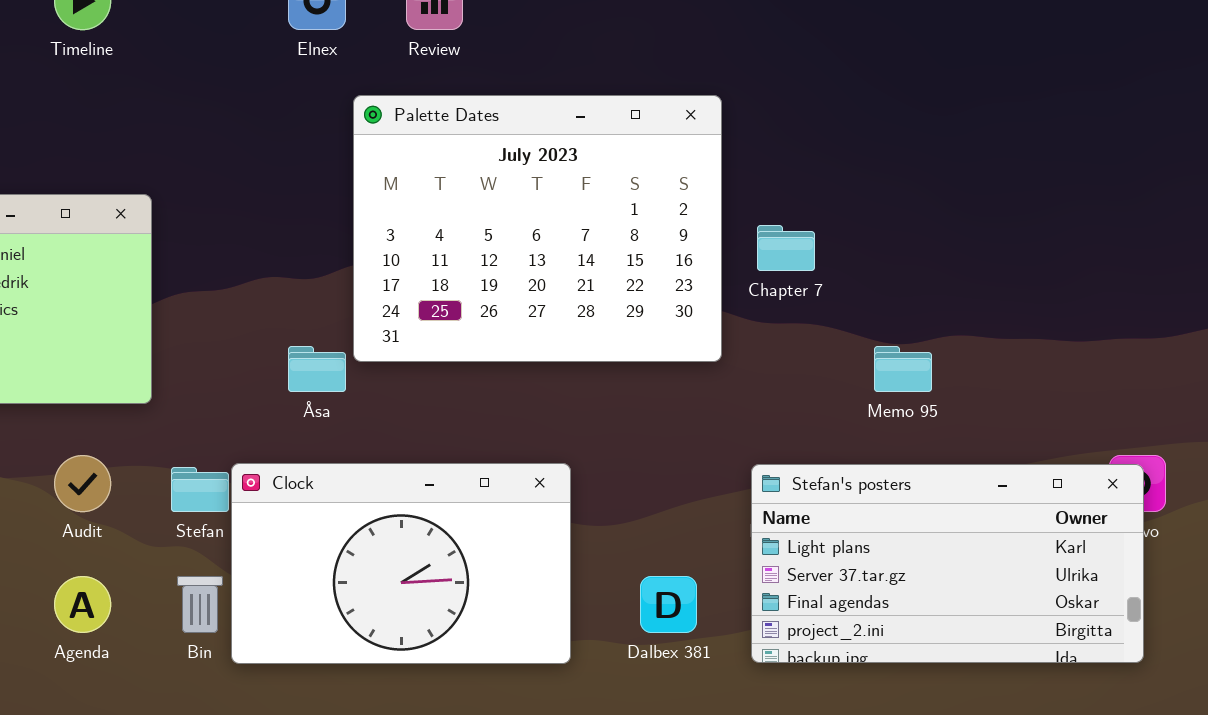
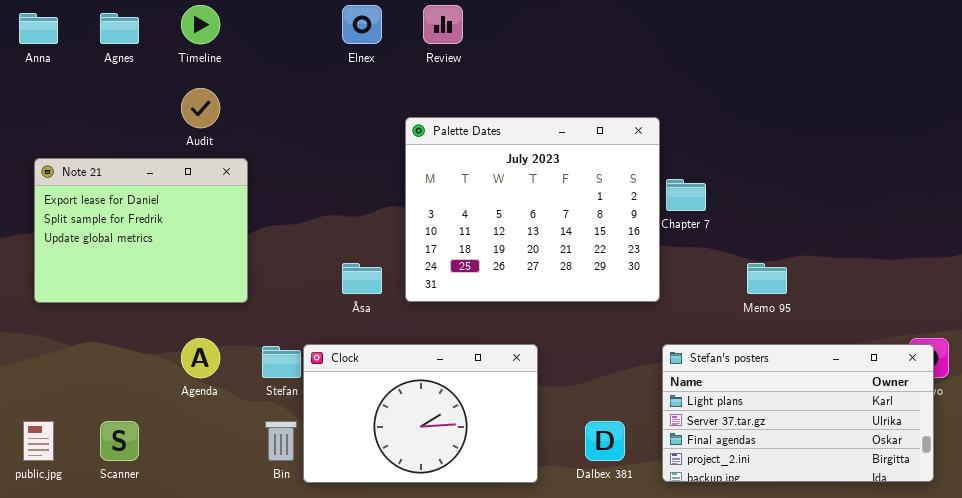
Palette Dates: [353,95,722,362] -> [405,117,660,302], moved
Audit: [54,455,111,512] -> [181,88,220,128], moved
Agenda: [54,576,111,633] -> [181,338,220,378], moved

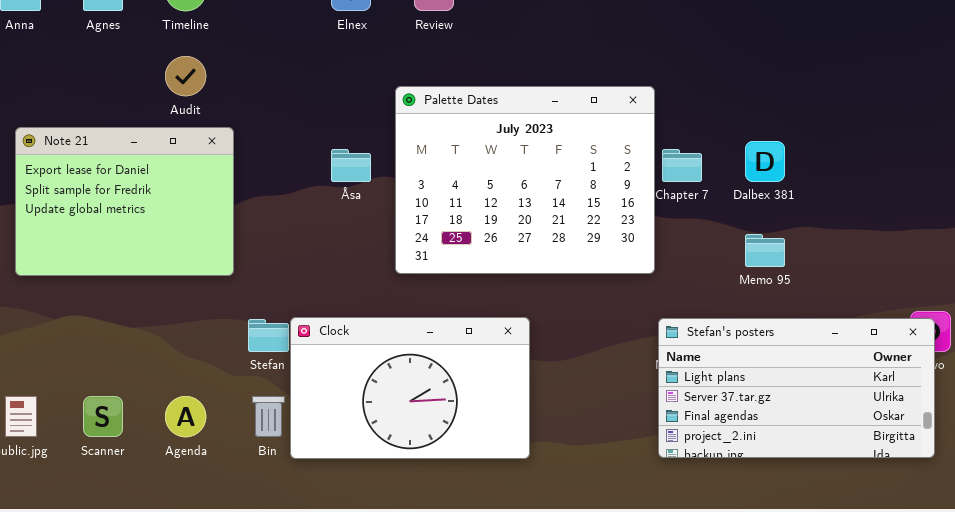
Åsa: [342,263,382,294] -> [331,149,371,182], moved
Agenda: [181,338,220,378] -> [165,396,206,437], moved
Dalbex 381: [585,421,625,461] -> [745,141,785,182], moved

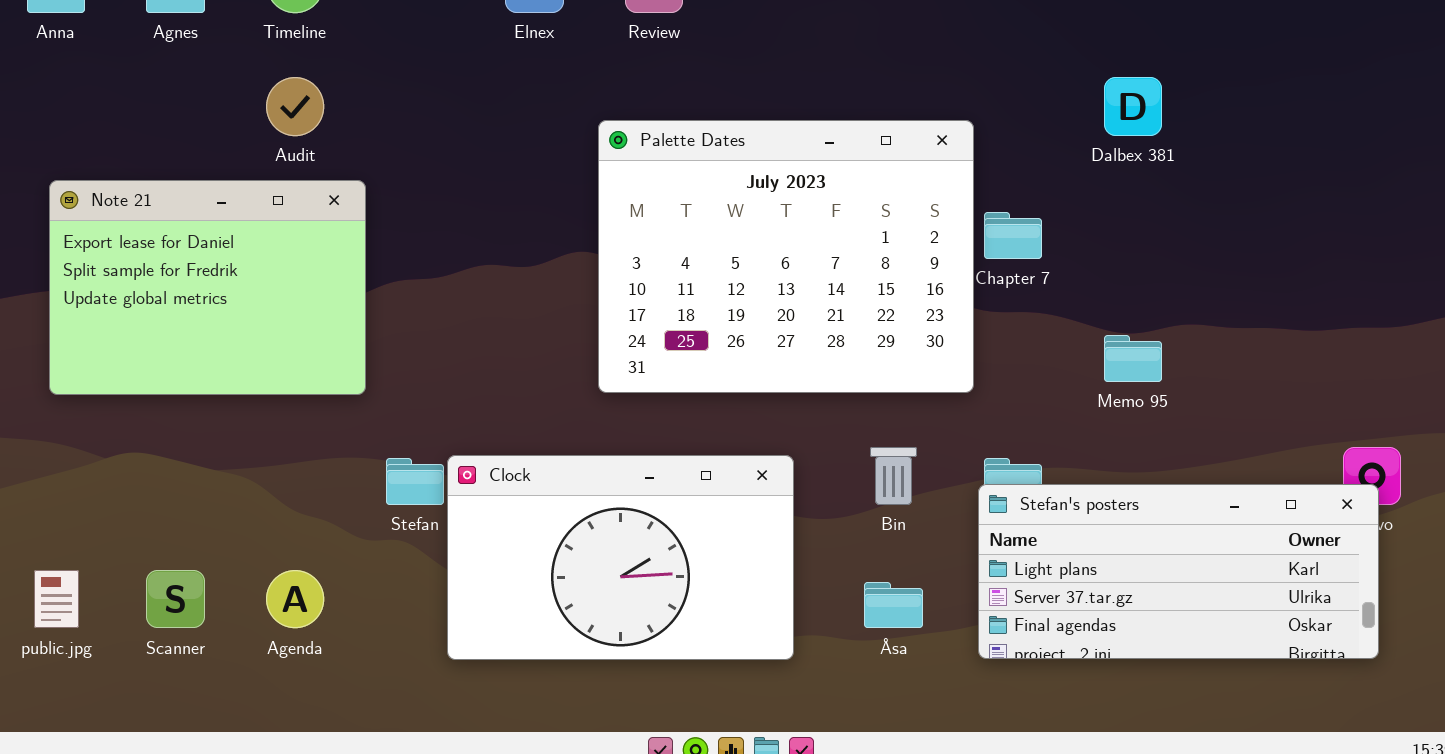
Dalbex 381: [745,141,785,182] -> [1104,77,1162,136], moved
Åsa: [331,149,371,182] -> [864,582,923,628], moved
Stefan's posters: [658,318,935,458] -> [978,484,1379,659], resized
Bin: [252,396,285,437] -> [870,447,917,505], moved

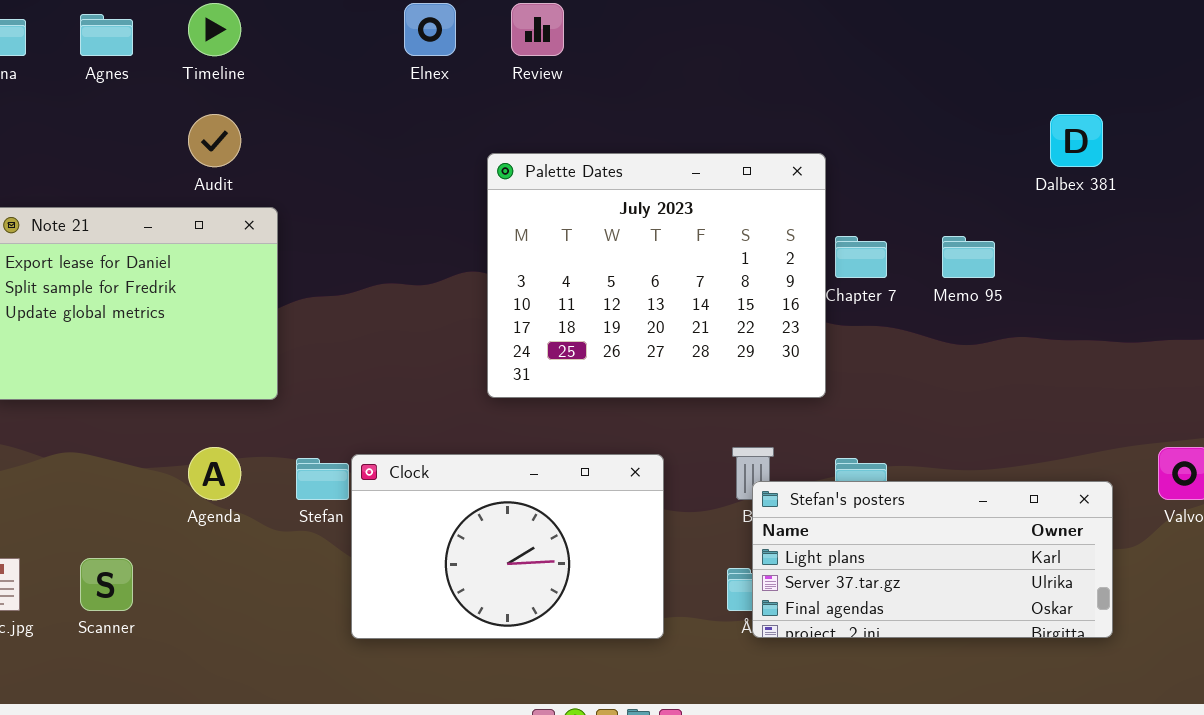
Dalbex 381: [1104,77,1162,136] -> [1050,114,1103,167], moved
Memo 95: [1104,335,1162,382] -> [942,236,995,278], moved
Stefan's posters: [978,484,1379,659] -> [752,481,1113,638], moved
Agenda: [266,570,324,628] -> [188,447,241,500], moved

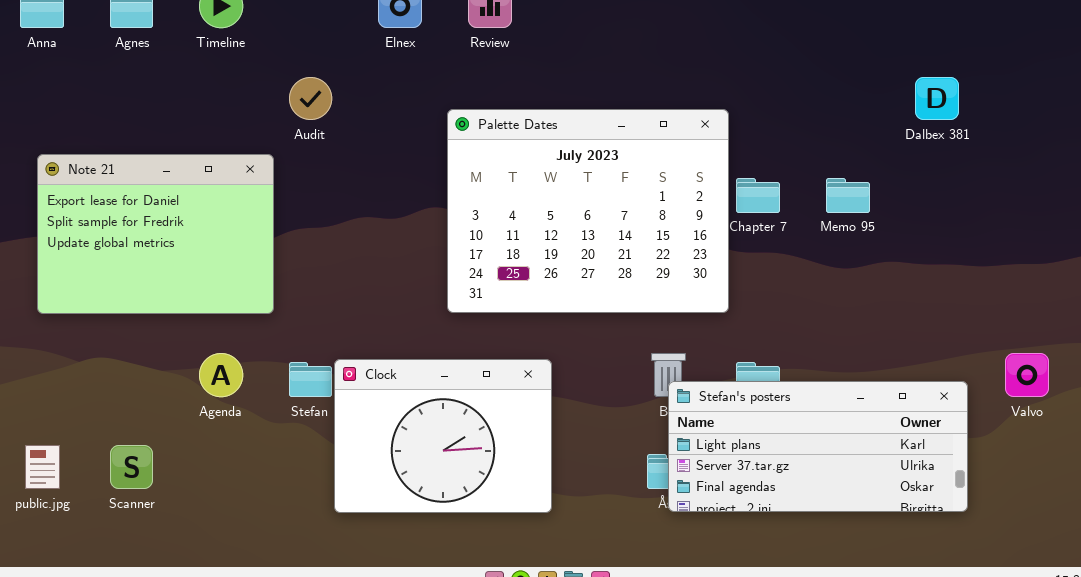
Audit: [188,114,241,167] -> [289,77,332,120], moved
Clock: [351,454,664,639] -> [334,359,552,513], resized

